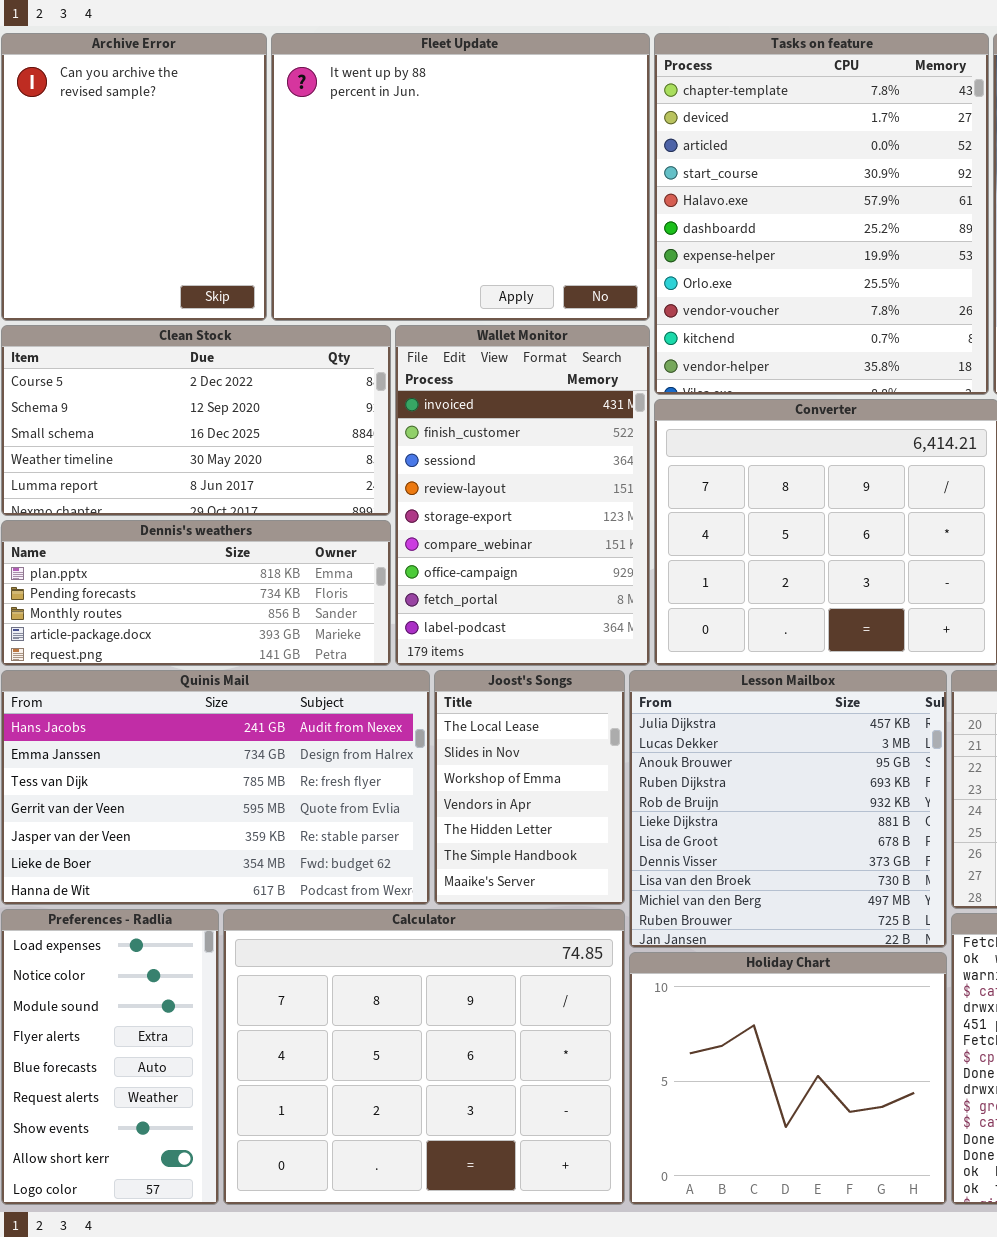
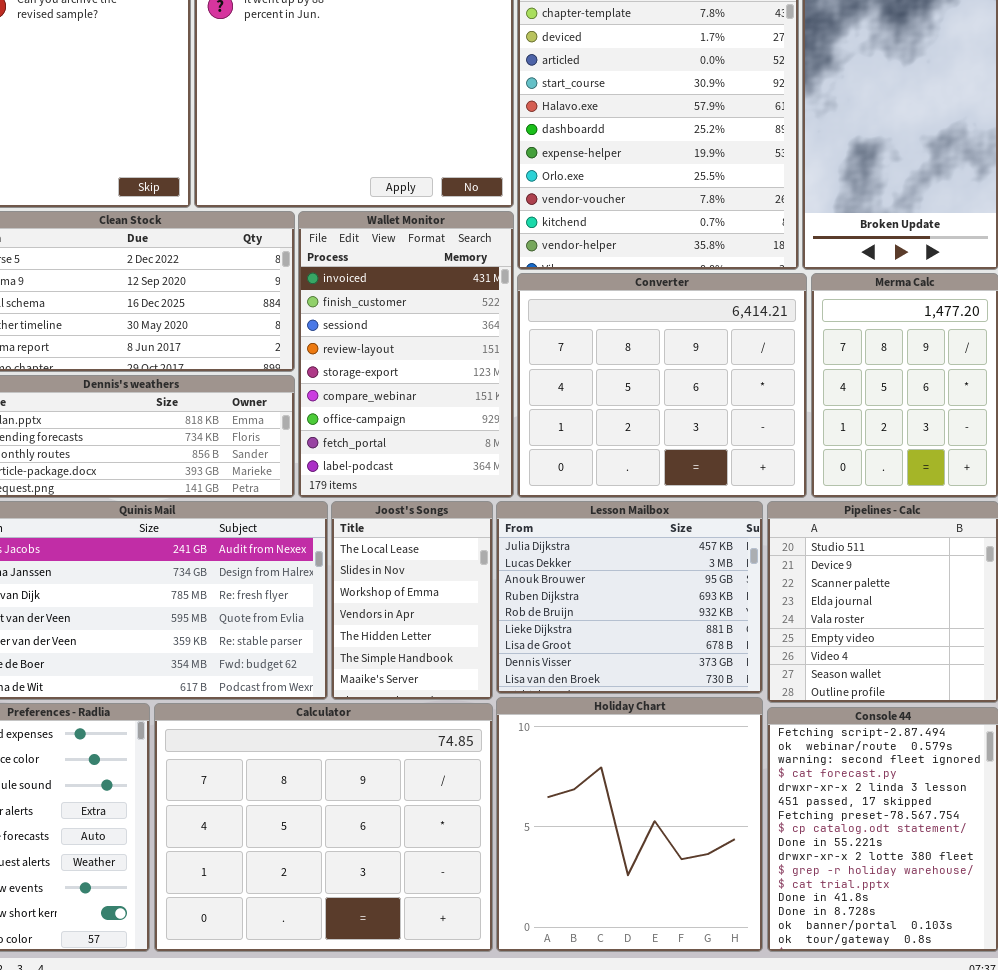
Lesson Mailbox: [629,670,947,948] -> [496,501,763,694], resized
Holiday Chart: [629,952,947,1205] -> [496,697,763,952], resized

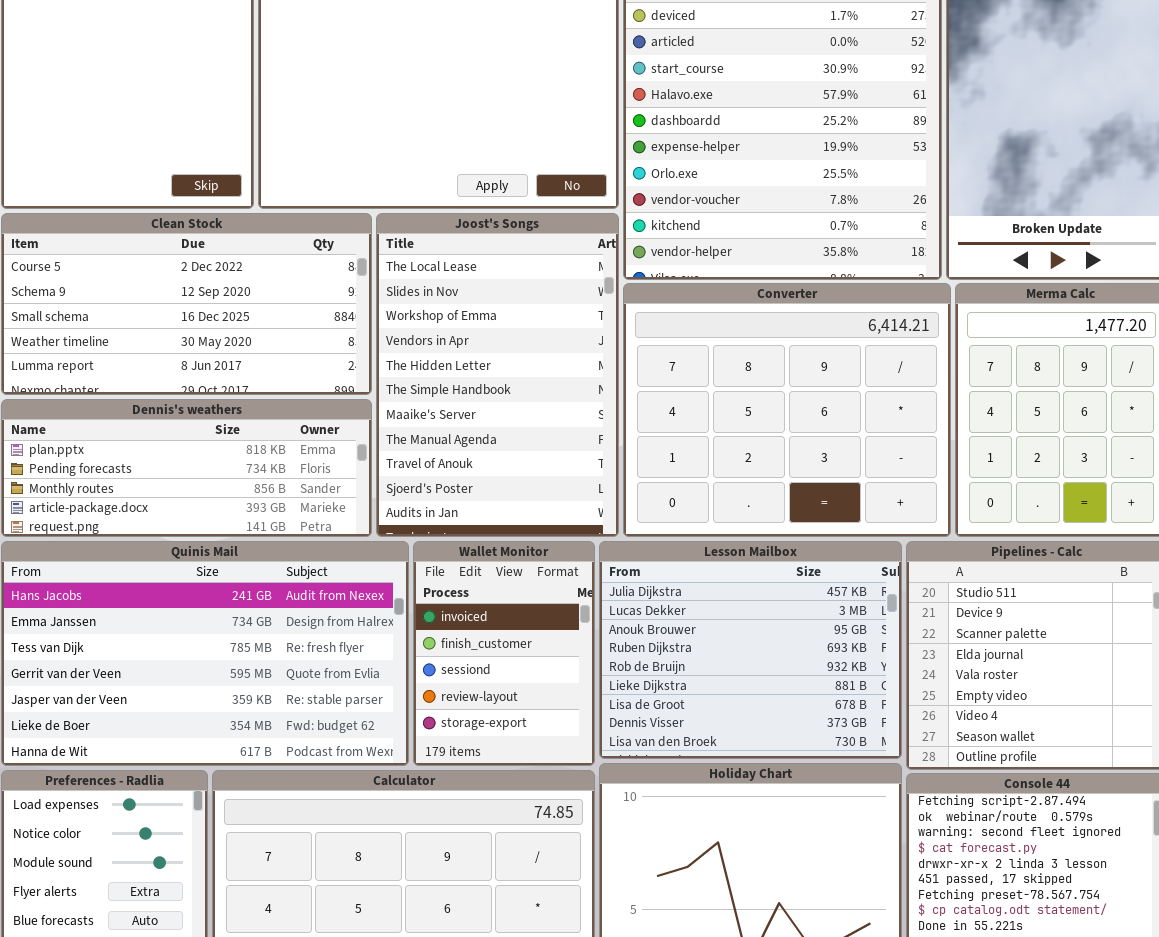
Wallet Monitor: [298,211,514,498] -> [413,541,595,766], moved, resized
Joost's Songs: [331,501,493,700] -> [376,213,619,537], moved, resized

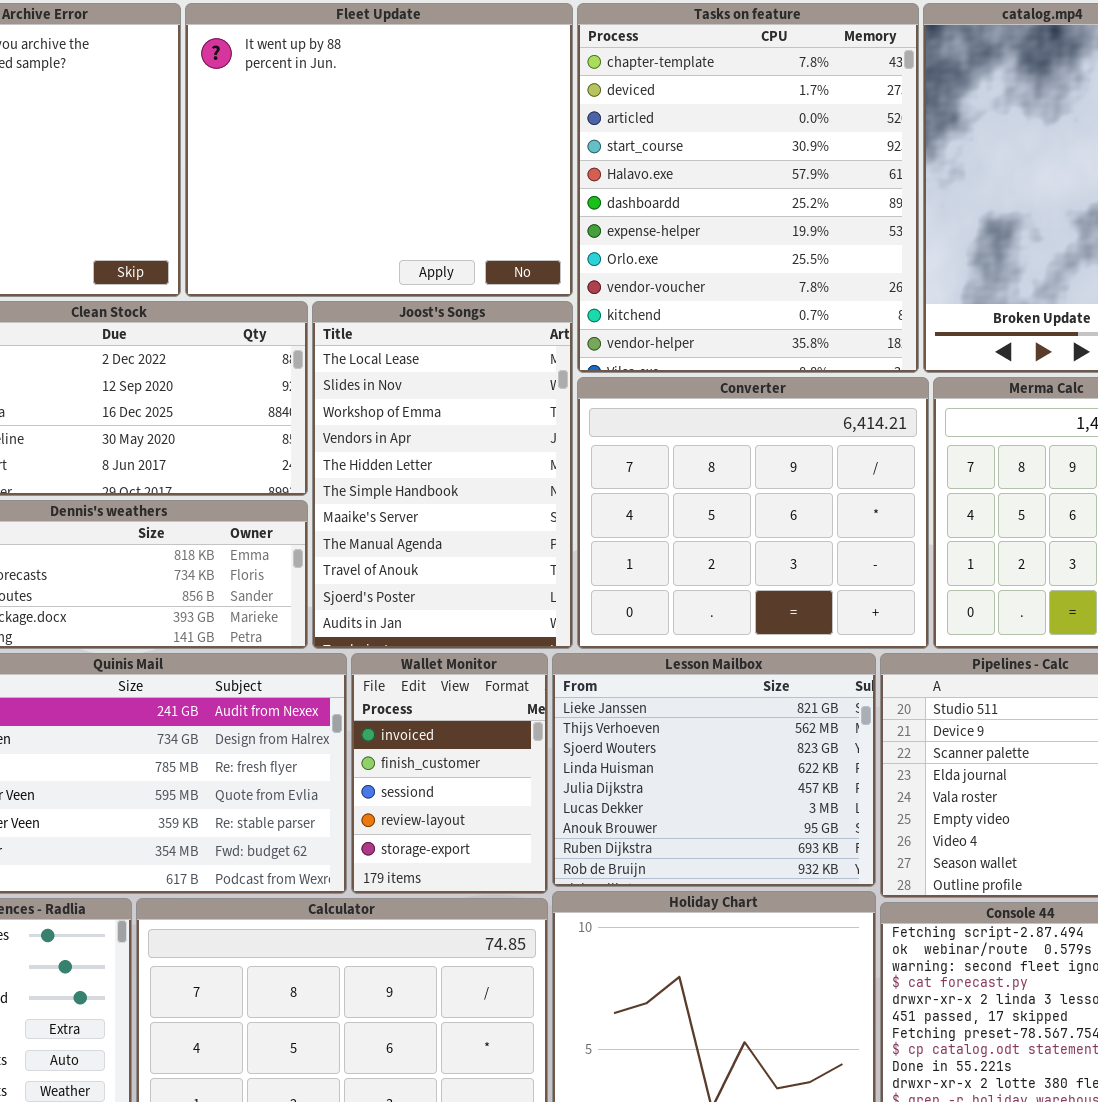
Lesson Mailbox: [599,541,902,759] -> [552,653,876,887], scrolled up 4 rows

